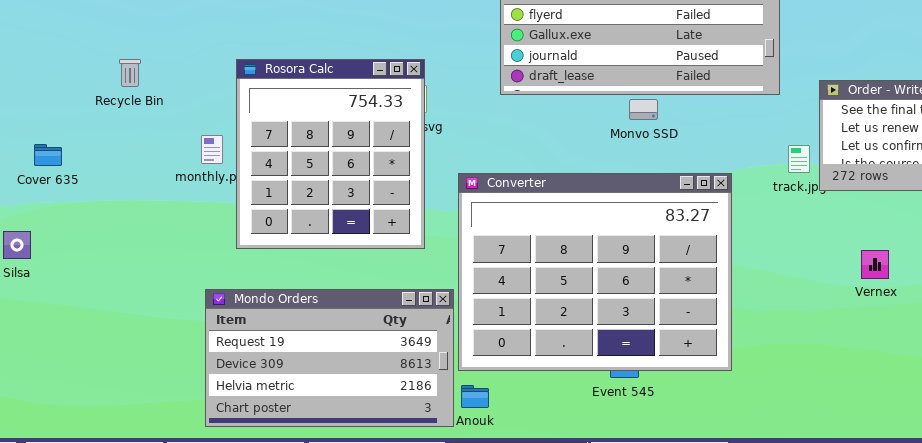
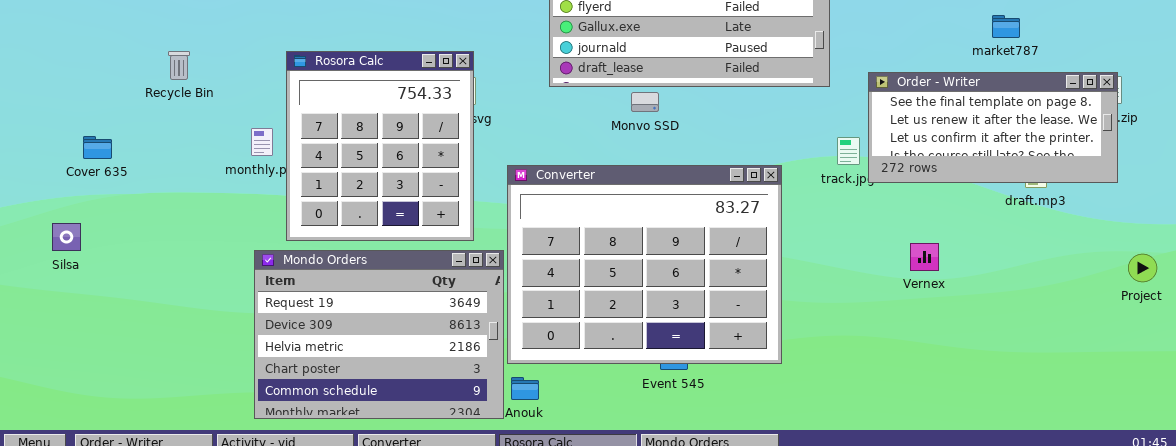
Monvo SSD: [629,99,658,120] -> [631,92,659,112], moved
Mondo Orders: [205,289,454,427] -> [254,250,504,419], resized

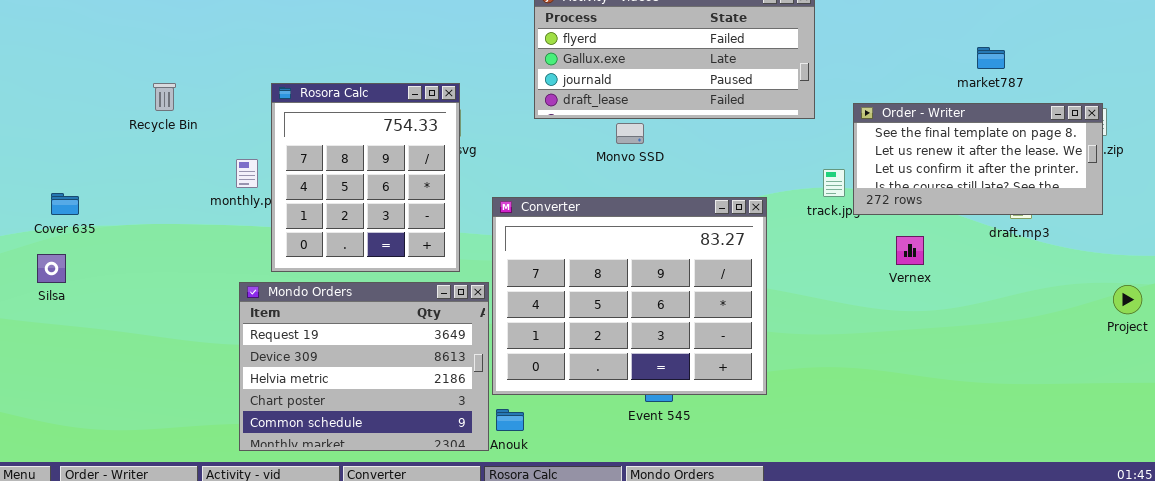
Cover 635: [83,136,112,159] -> [51,193,79,215], moved
Vernex: [910,243,939,271] -> [896,236,924,265], moved

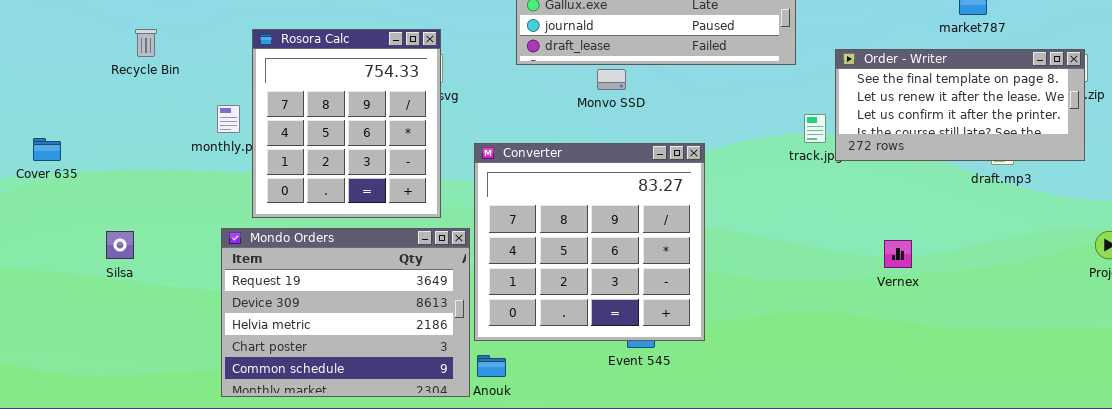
Converter: [492,197,767,395] -> [474,143,705,341], resized
Vernex: [896,236,924,265] -> [884,240,912,268], moved
Silsa: [37,254,66,283] -> [106,231,134,259], moved

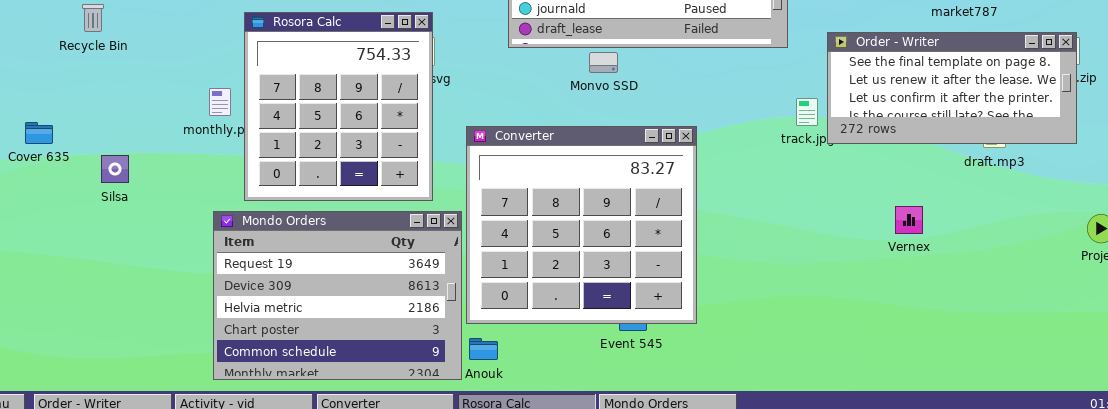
Recycle Bin: [135,29,157,57] -> [82,4,104,32], moved
Silsa: [106,231,134,259] -> [101,155,129,183], moved
Vernex: [884,240,912,268] -> [895,206,923,234], moved

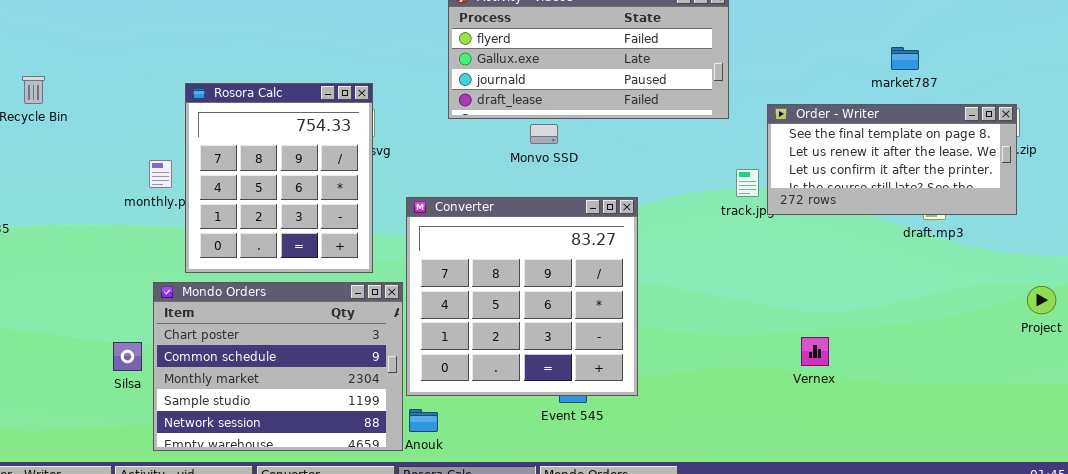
Silsa: [101,155,129,183] -> [113,342,142,371], moved
Vernex: [895,206,923,234] -> [801,337,829,366], moved
Mondo Orders: [213,211,462,380] -> [153,282,403,451], scrolled down 3 rows

